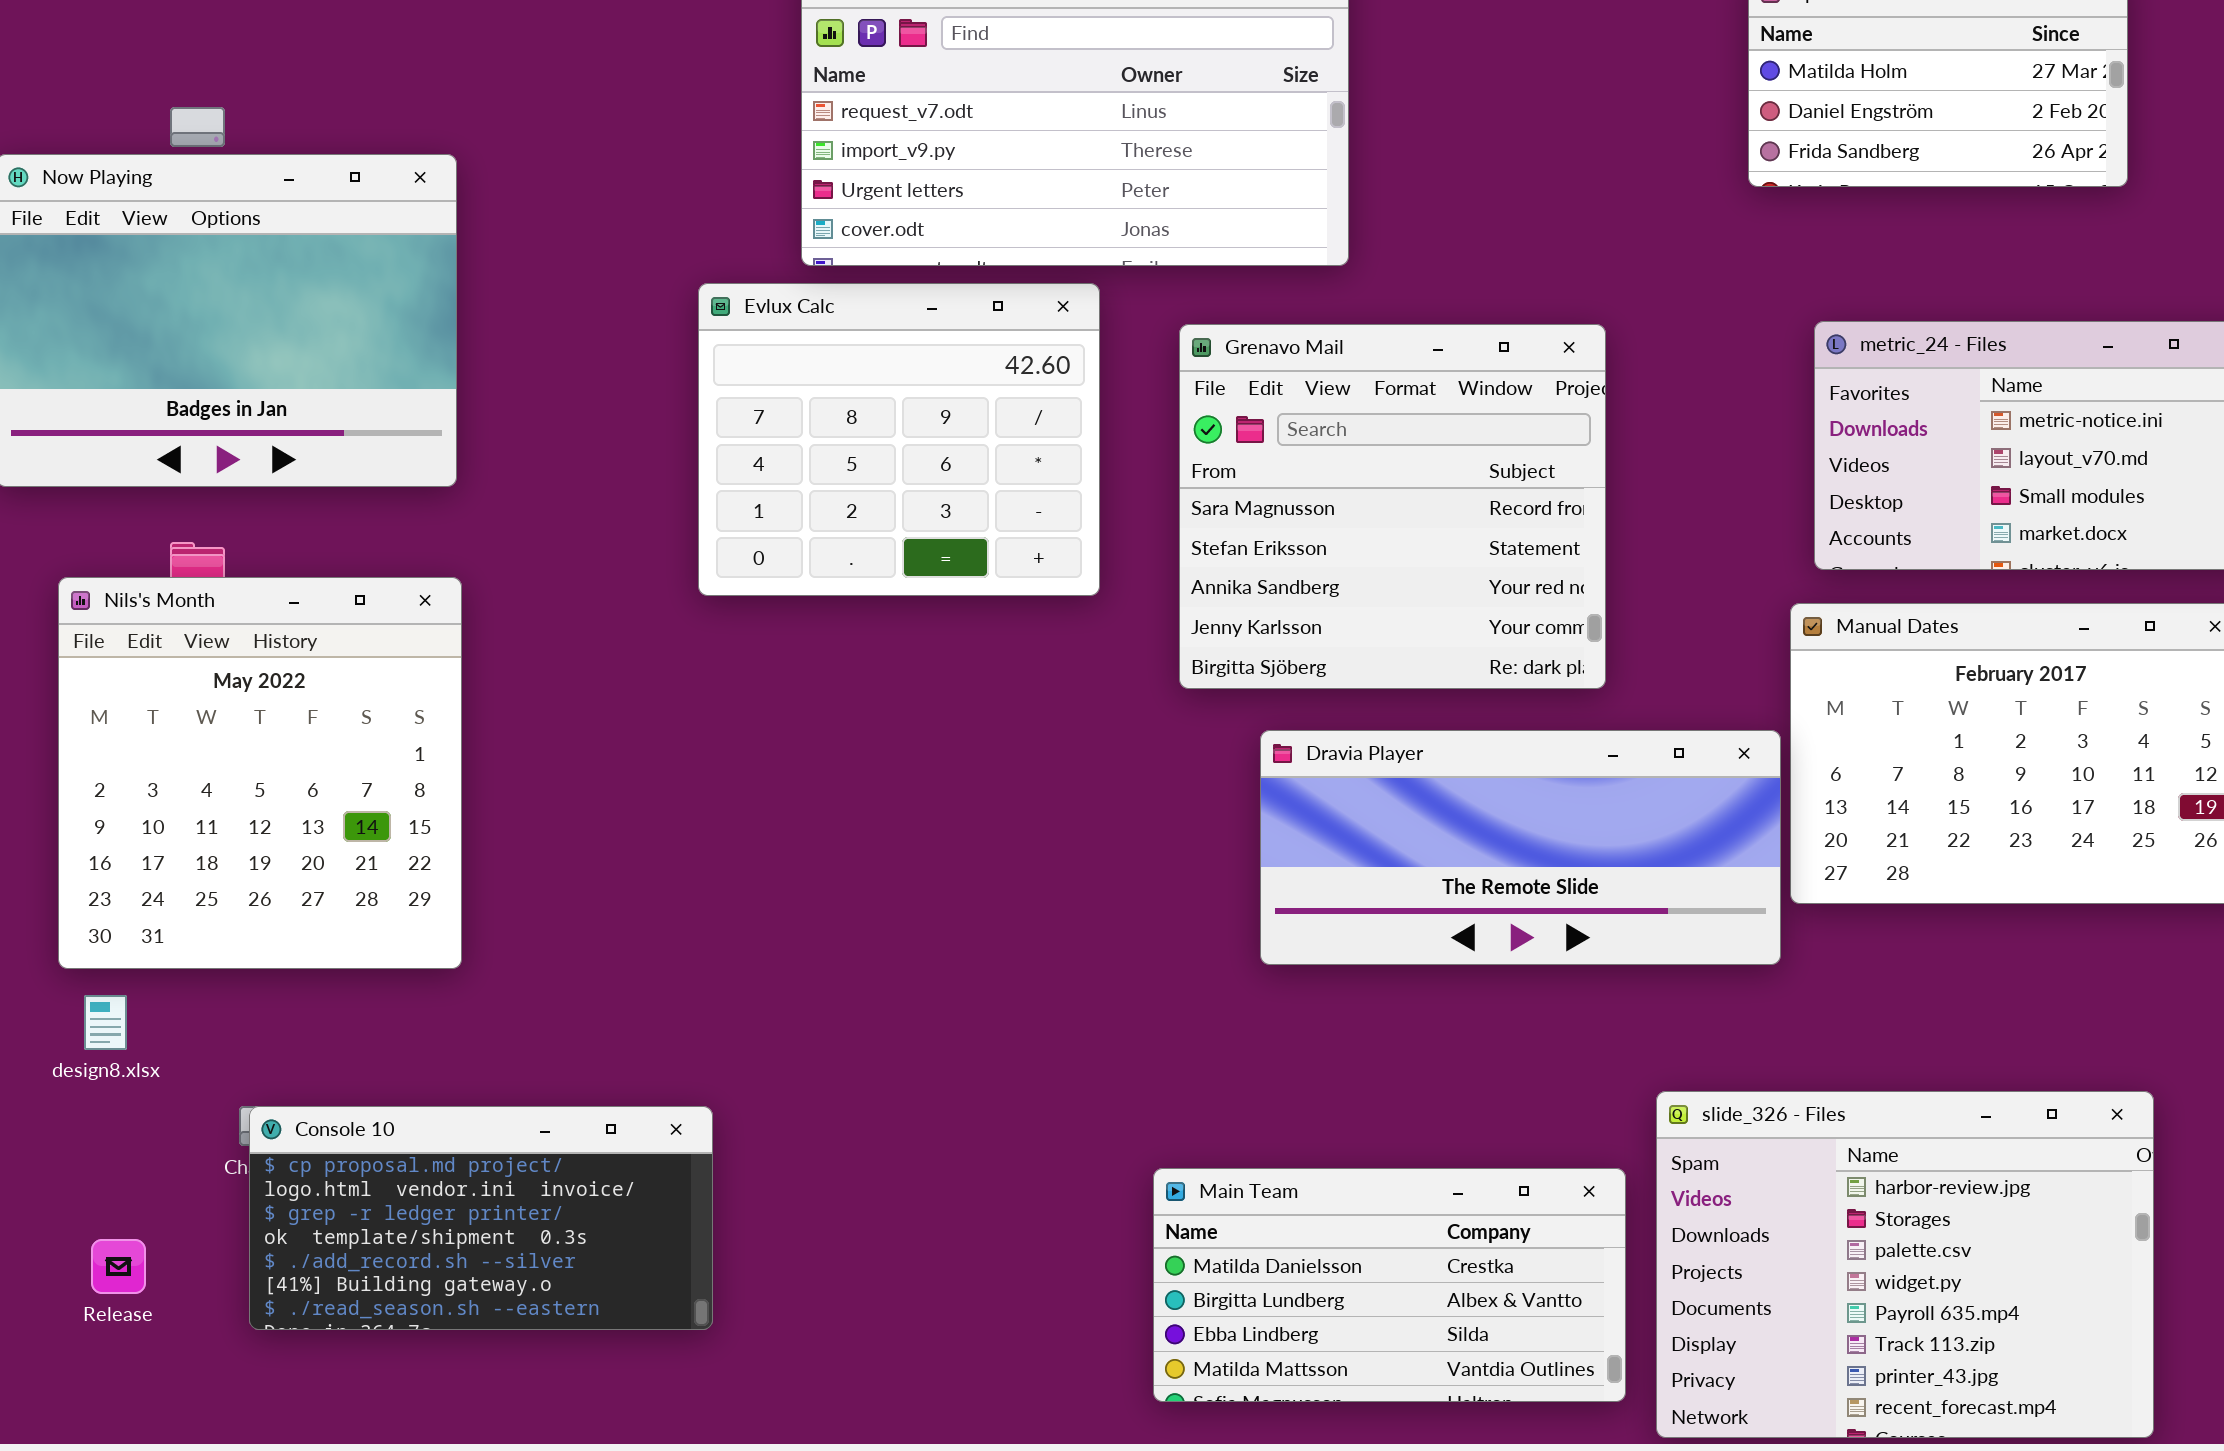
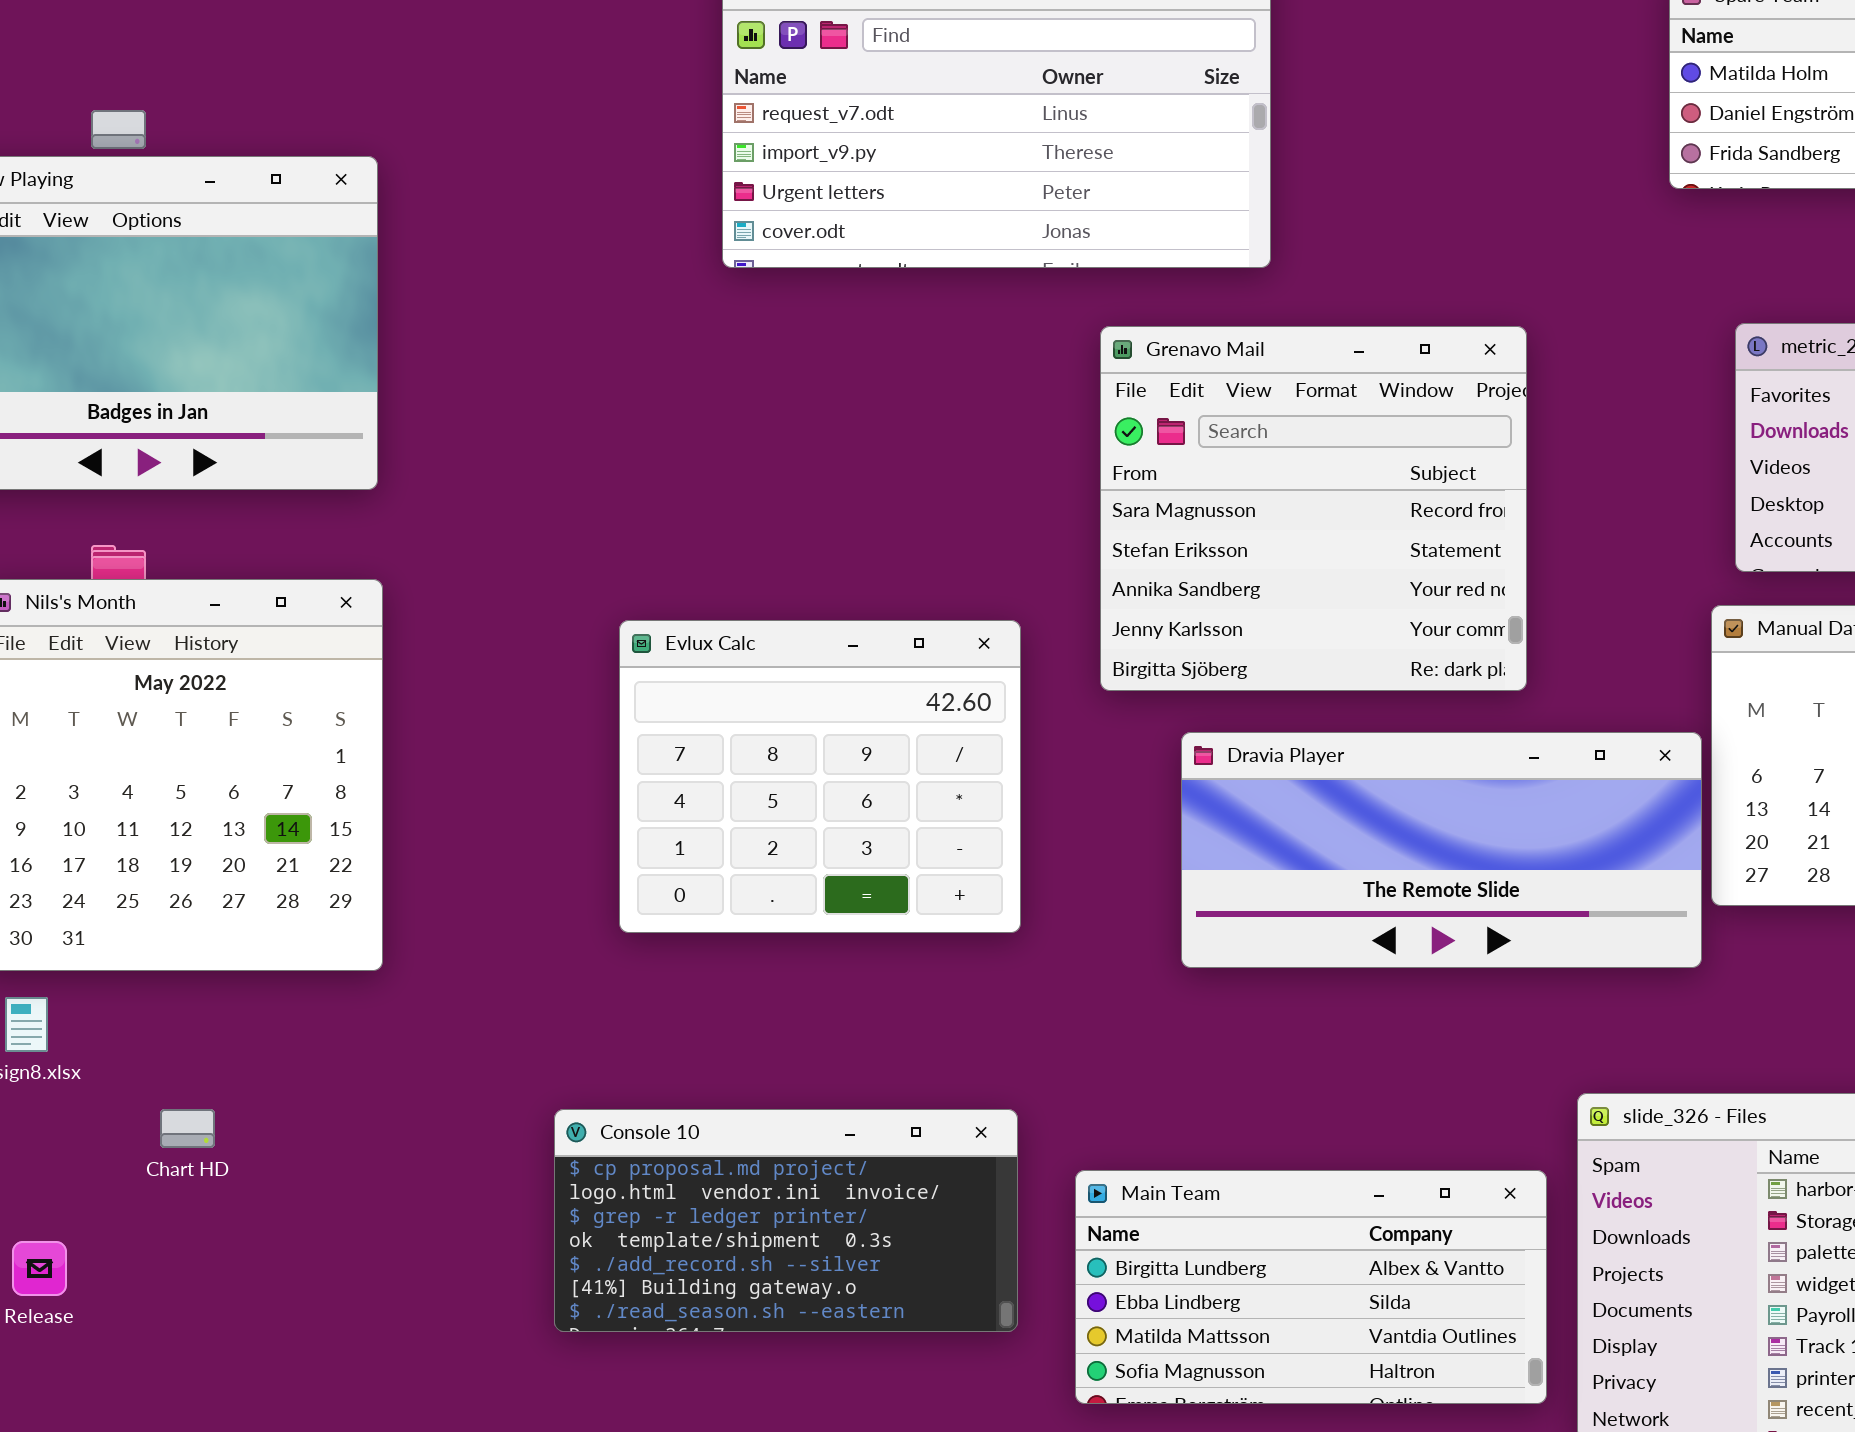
Evlux Calc: [698,283,1100,596] -> [619,620,1021,933], moved
Console 10: [249,1106,713,1330] -> [554,1109,1018,1332], moved
Main Team: [1153,1168,1626,1402] -> [1075,1170,1547,1404], scrolled down 1 row

